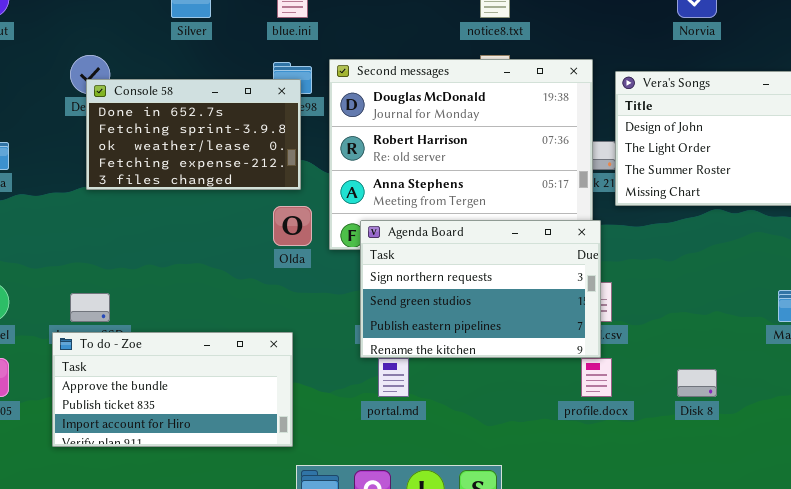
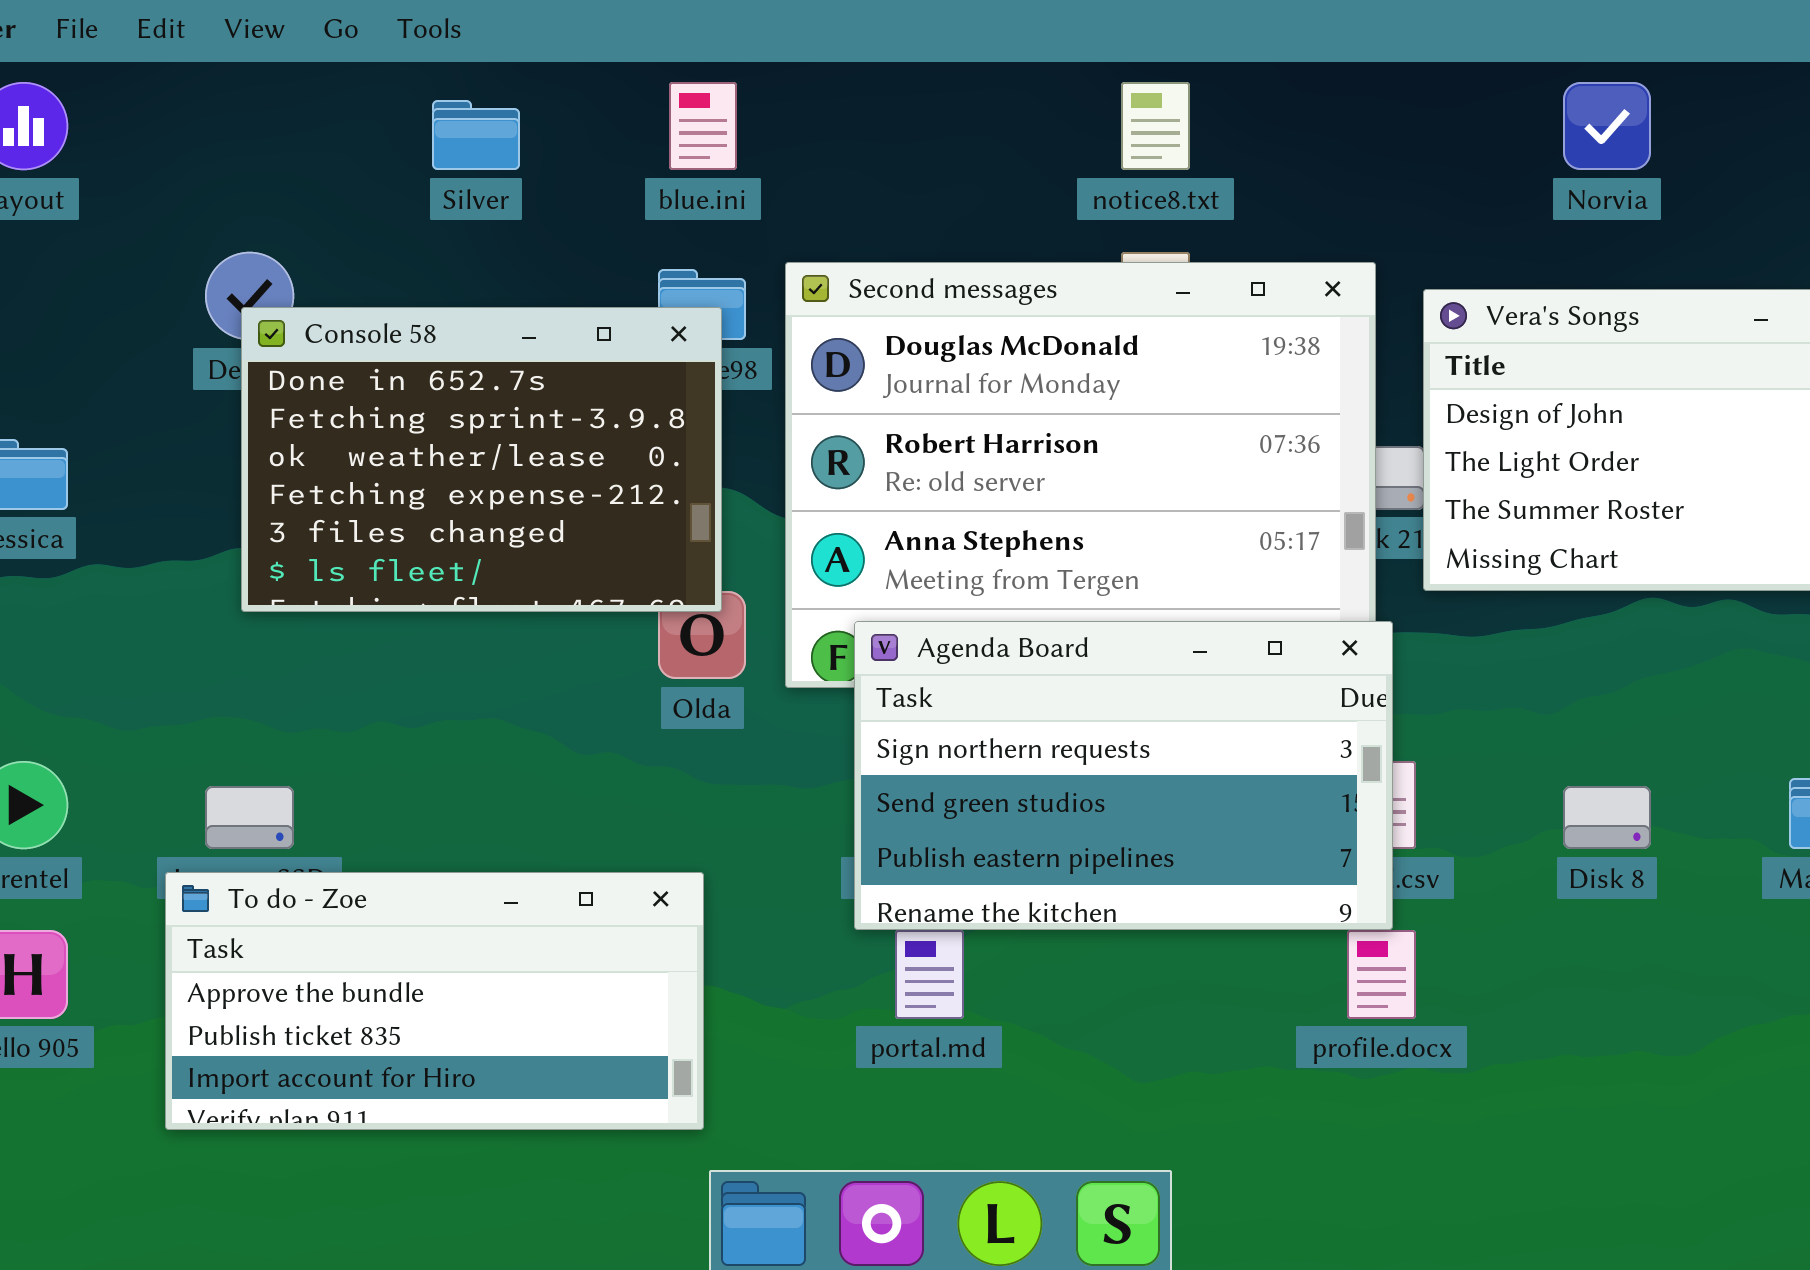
Console 58: [86,79,301,190] -> [241,307,722,612], resized
Disk 8: [677,369,717,397] -> [1563,786,1651,849], moved

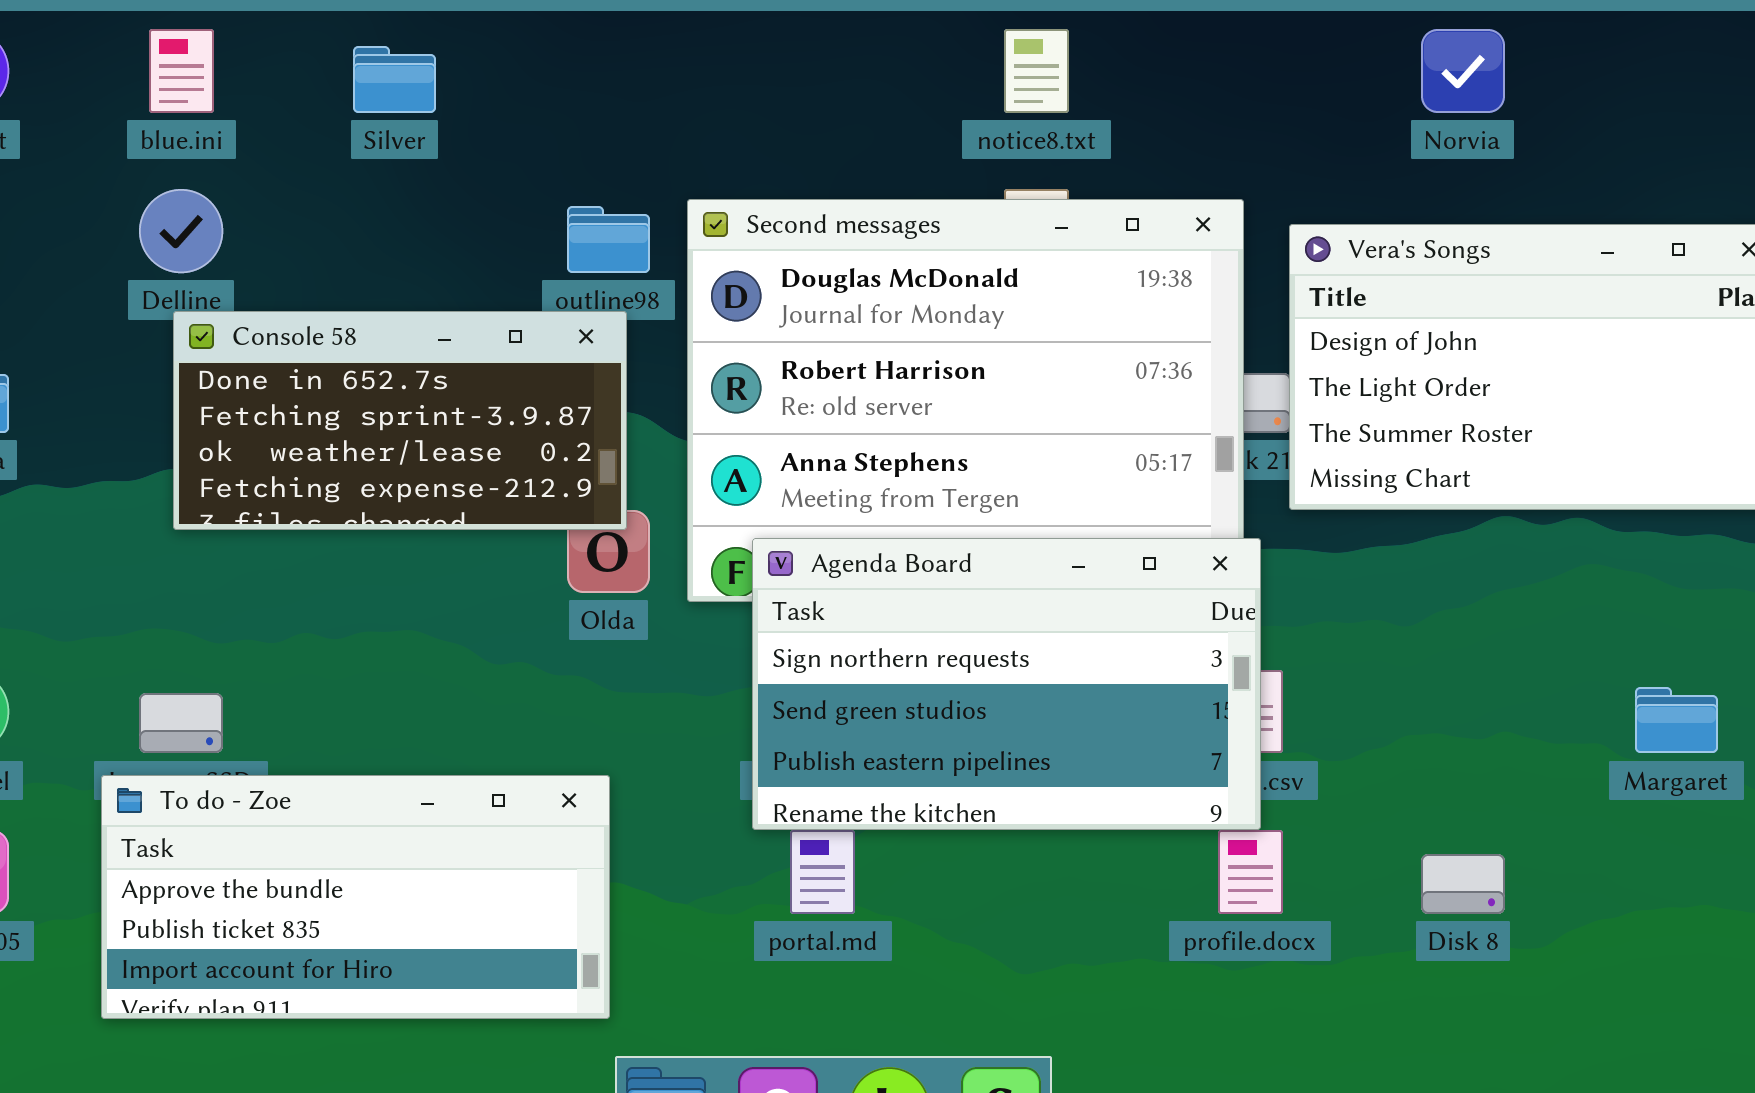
blue.ini: [669,82,737,170] -> [149,29,214,113], moved
Console 58: [241,307,722,612] -> [173,311,627,530], resized
Disk 8: [1563,786,1651,849] -> [1421,854,1505,914], moved

